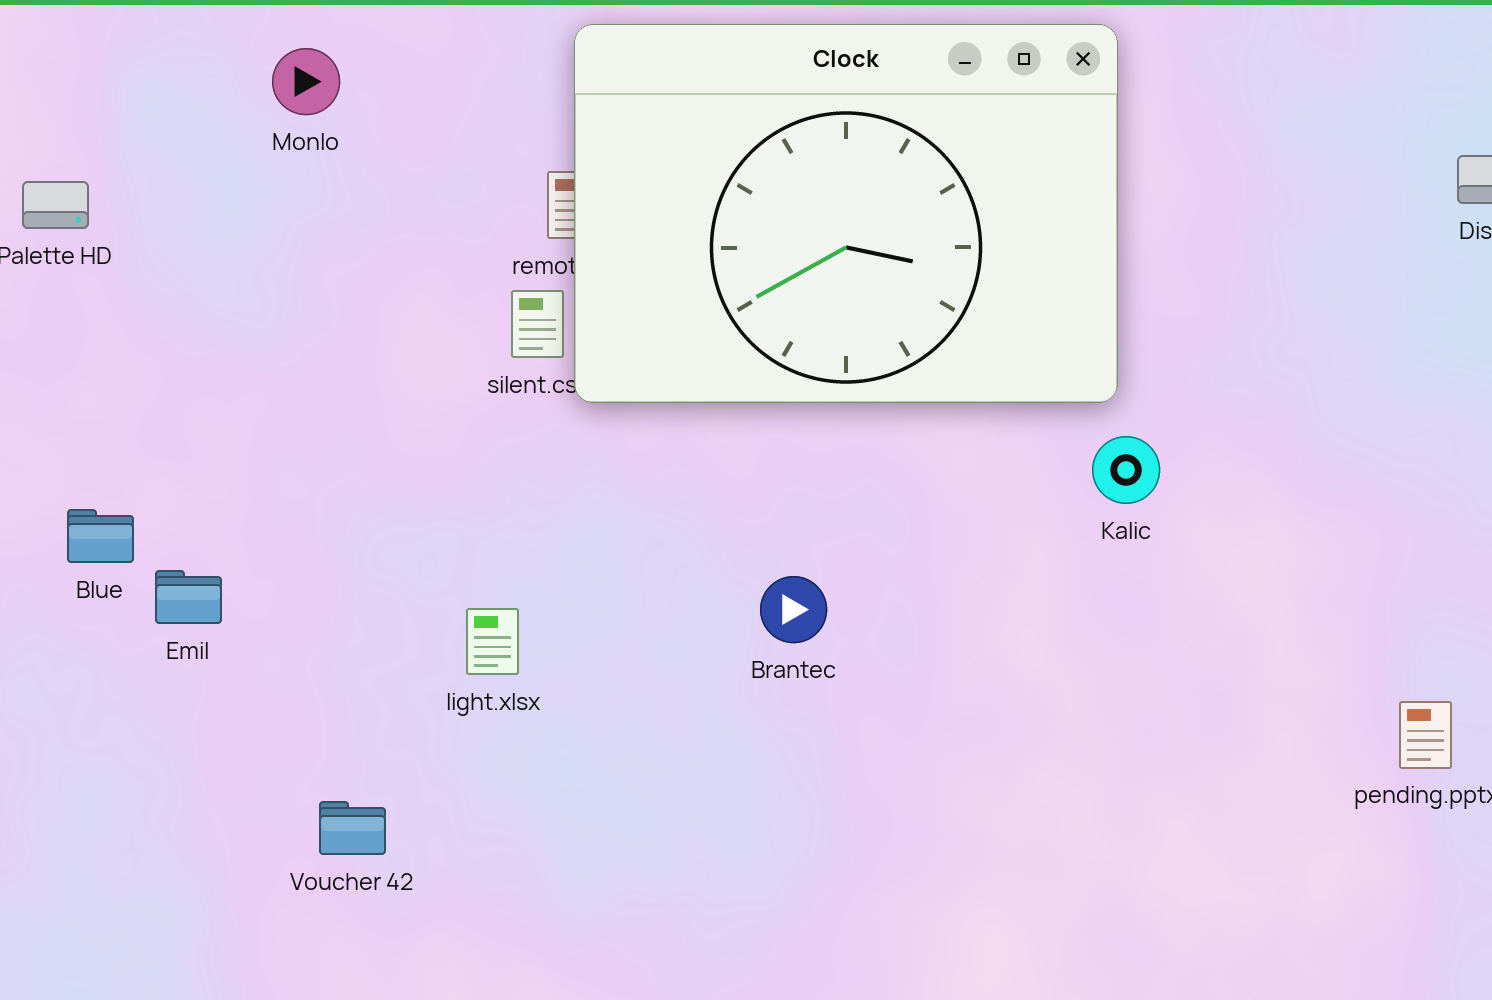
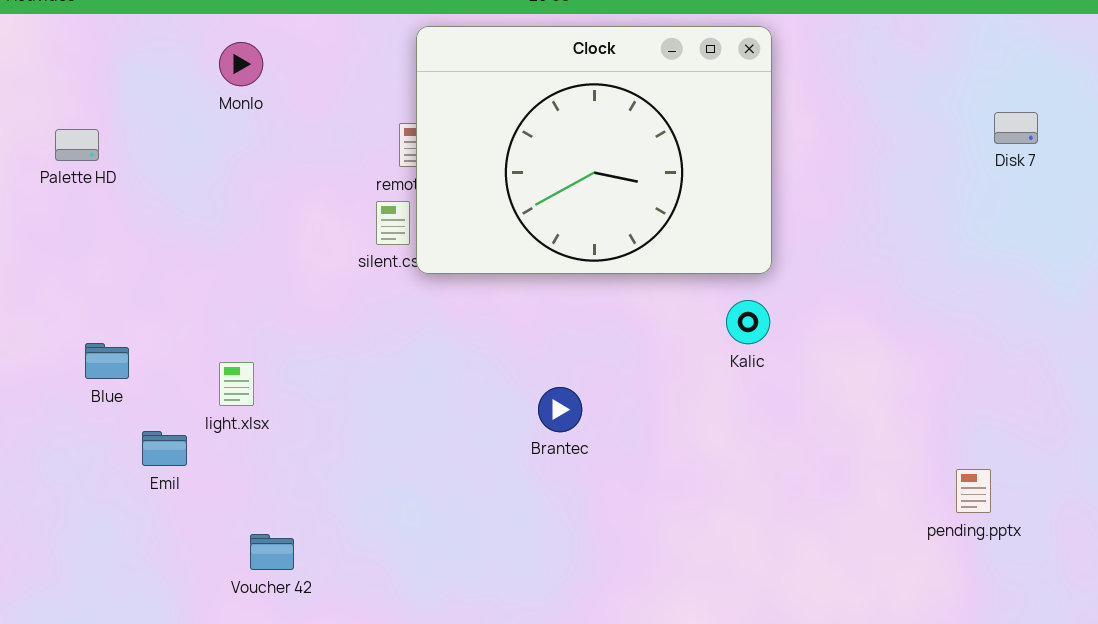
Kalic: [1092,436,1160,504] -> [726,300,770,344], moved
Emil: [155,570,222,624] -> [142,431,187,466], moved
light.xlsx: [466,608,519,675] -> [219,362,254,406], moved

